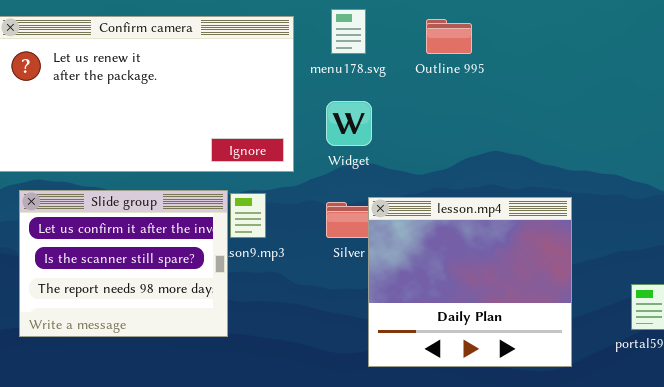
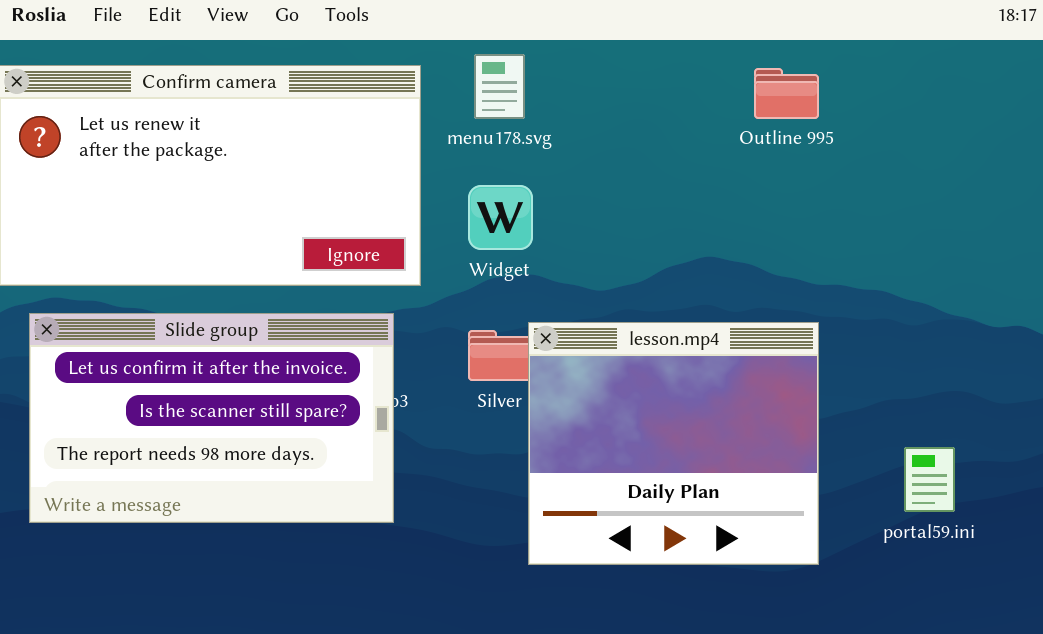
Outline 995: [426,19,472,54] -> [754,68,819,119], moved
Slide group: [19,190,228,337] -> [29,313,394,523], resized

